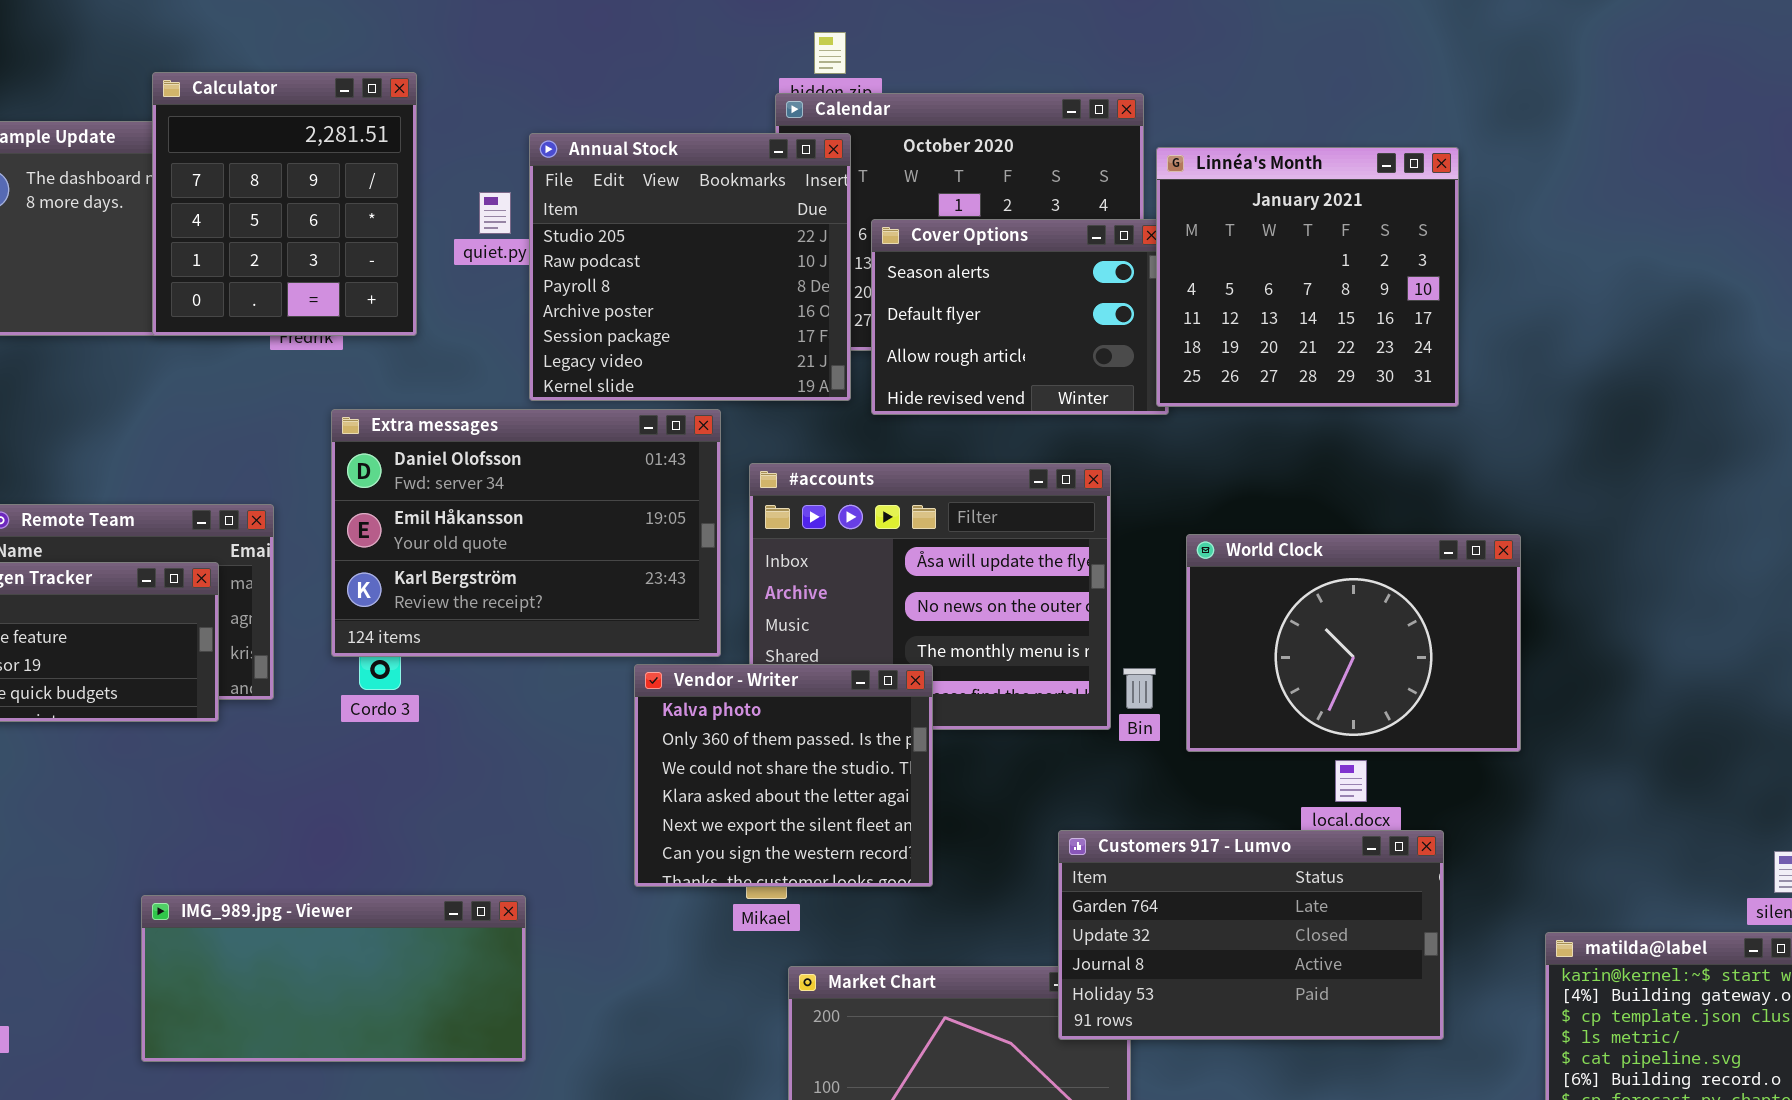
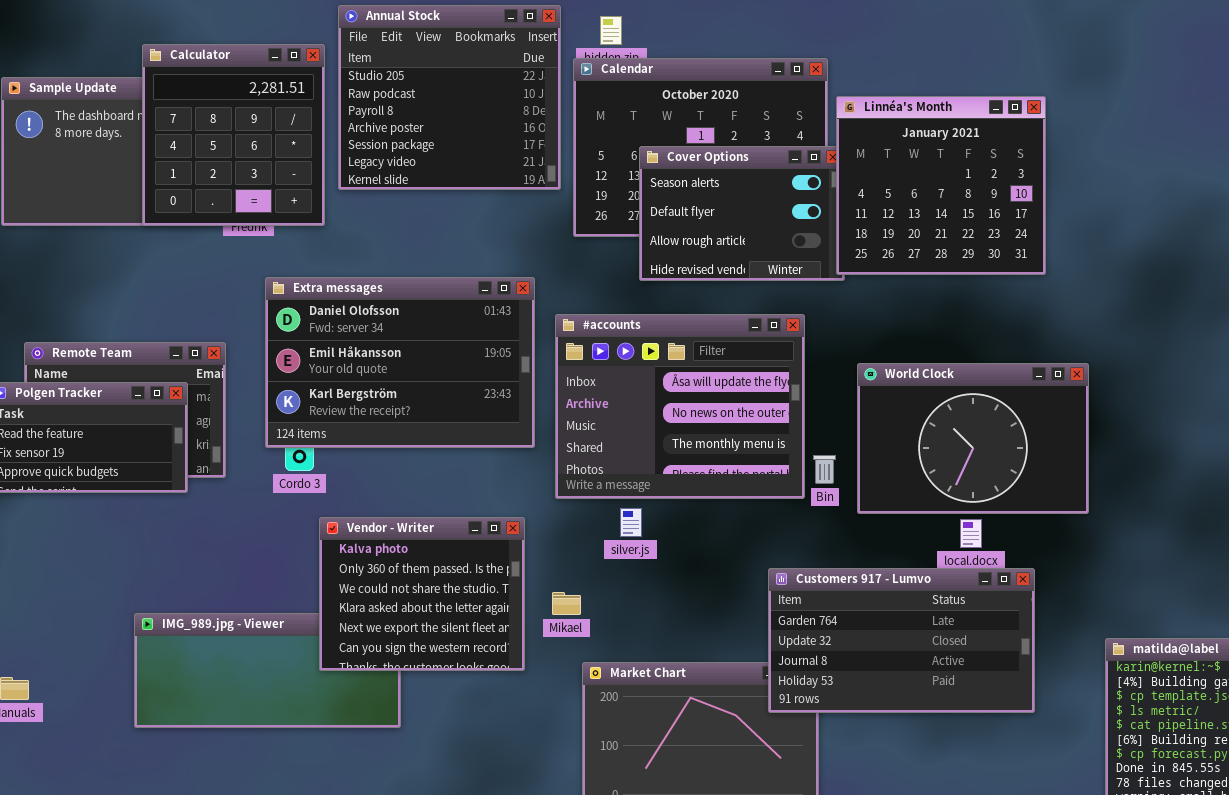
Annual Stock: [529,133,851,401] -> [338,5,561,190], moved
Vendor - Writer: [634,664,933,887] -> [319,517,525,671], moved

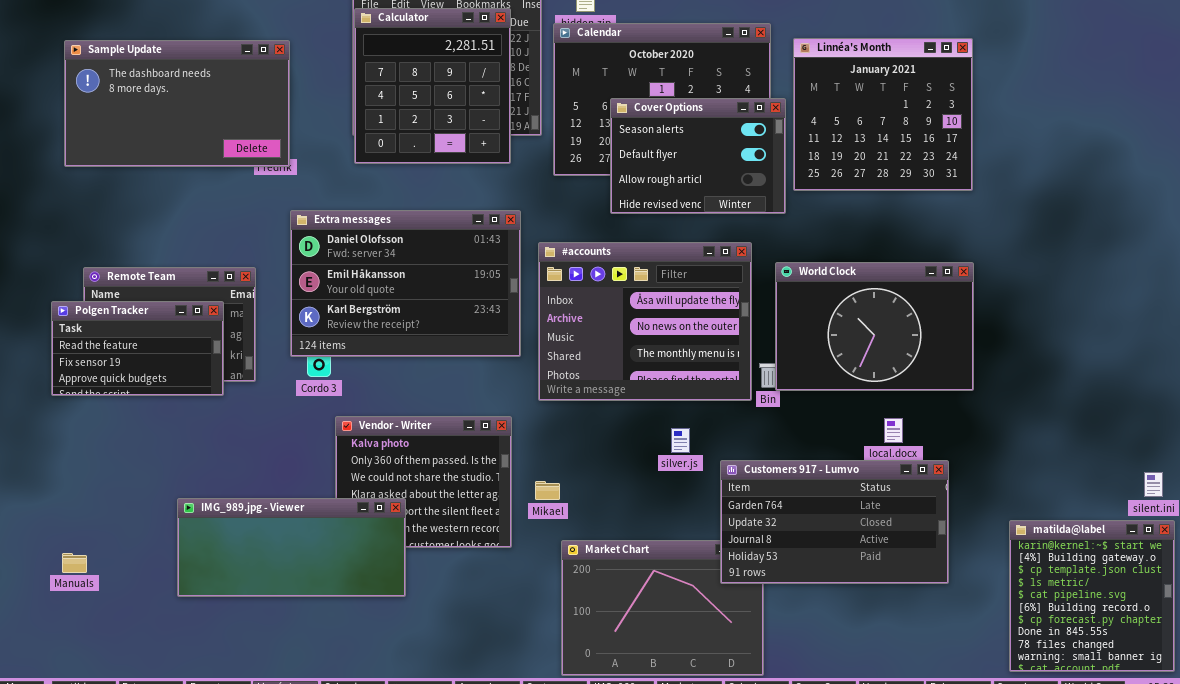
Calculator: [142,44,325,226] -> [354,8,511,164], moved
Linnéa's Month: [836,96,1046,275] -> [793,38,973,191], moved
World Clock: [857,363,1089,514] -> [775,262,974,391], moved
silver.js: [620,508,642,537] -> [671,428,690,453], moved
IMG_989.jpg - Viewer: [134,613,401,728] -> [177,498,406,597], raised

